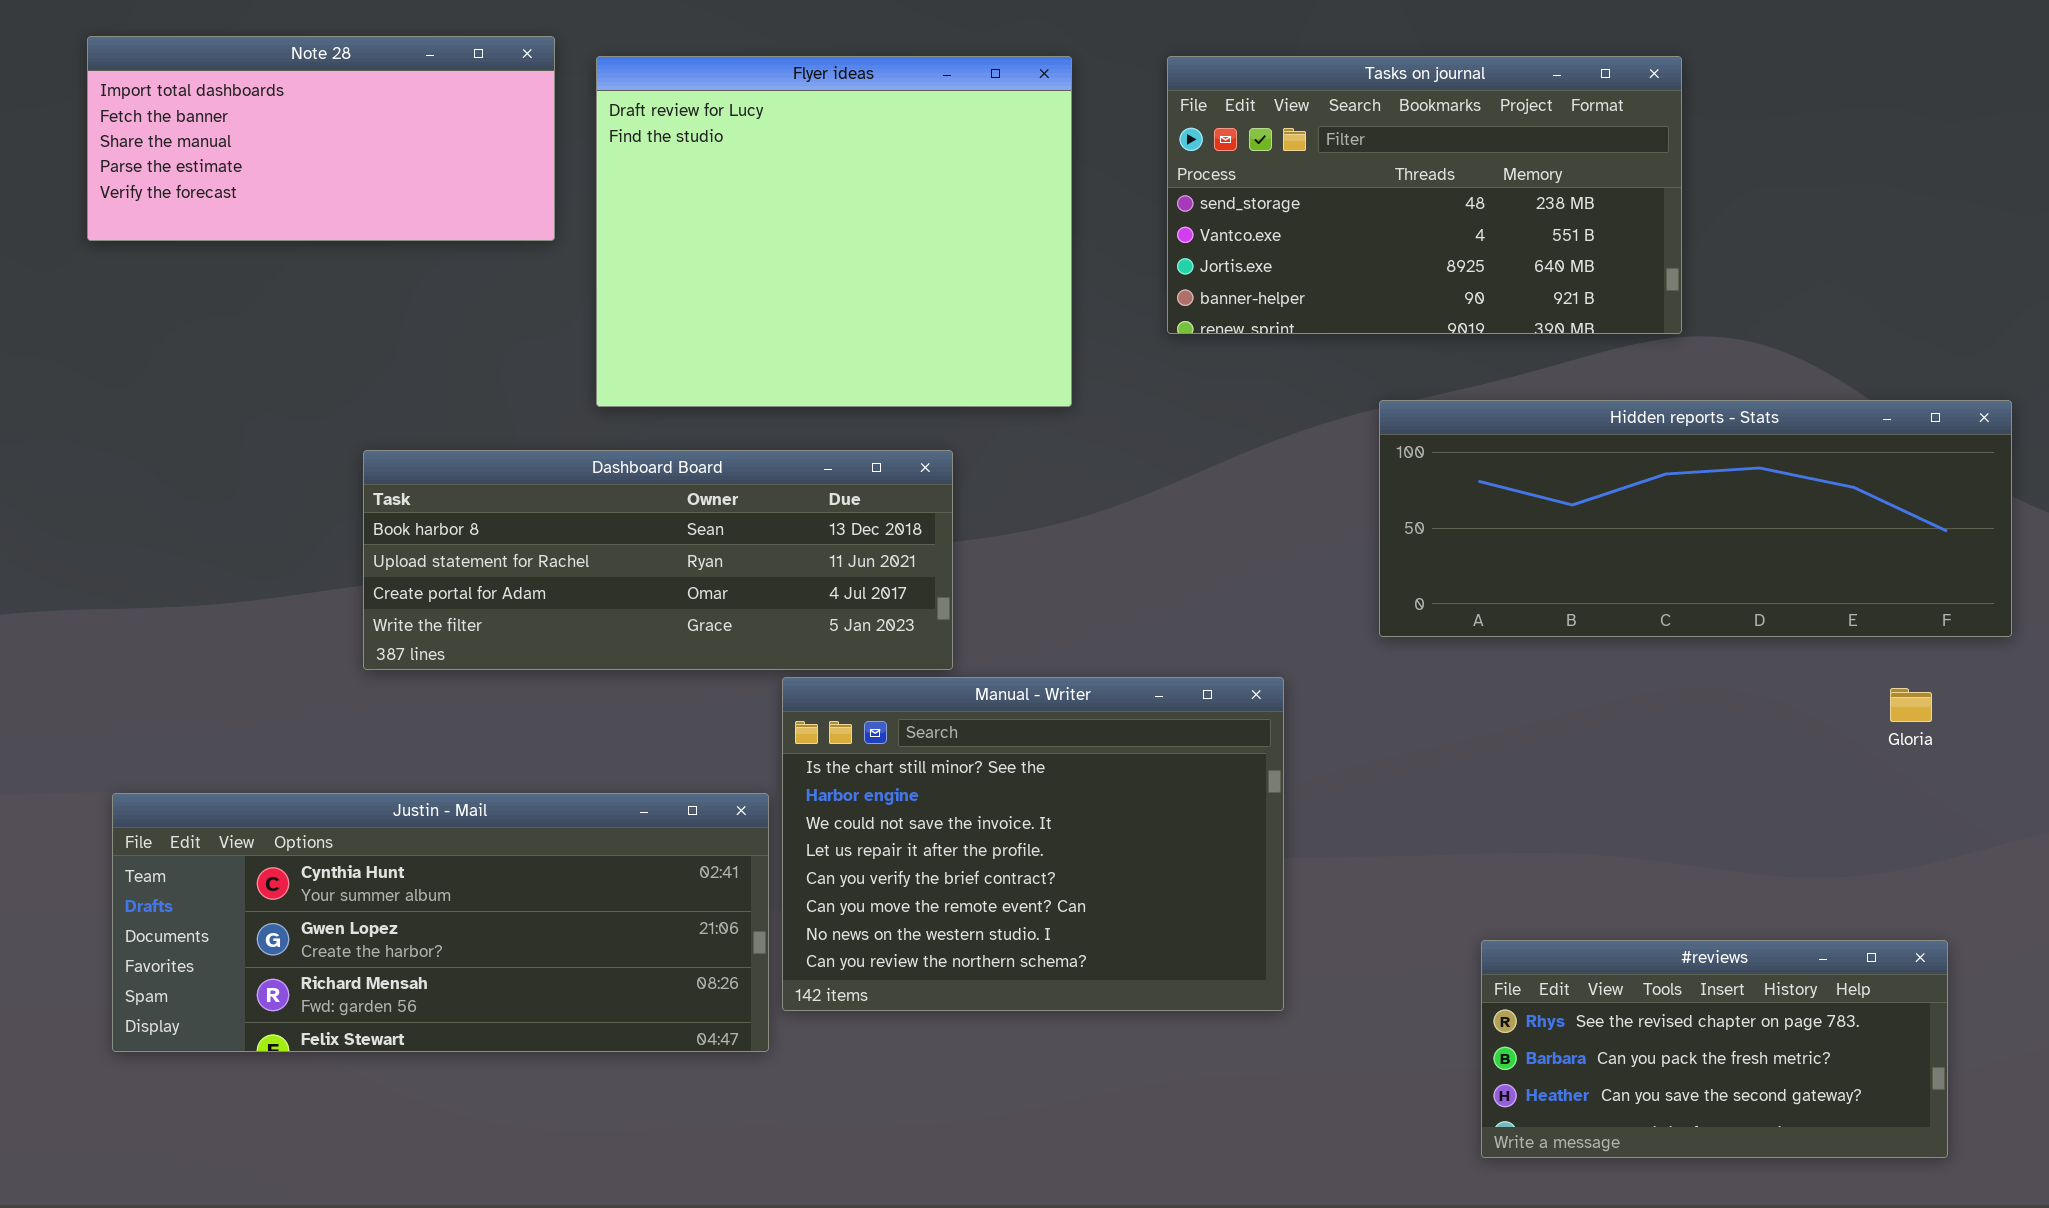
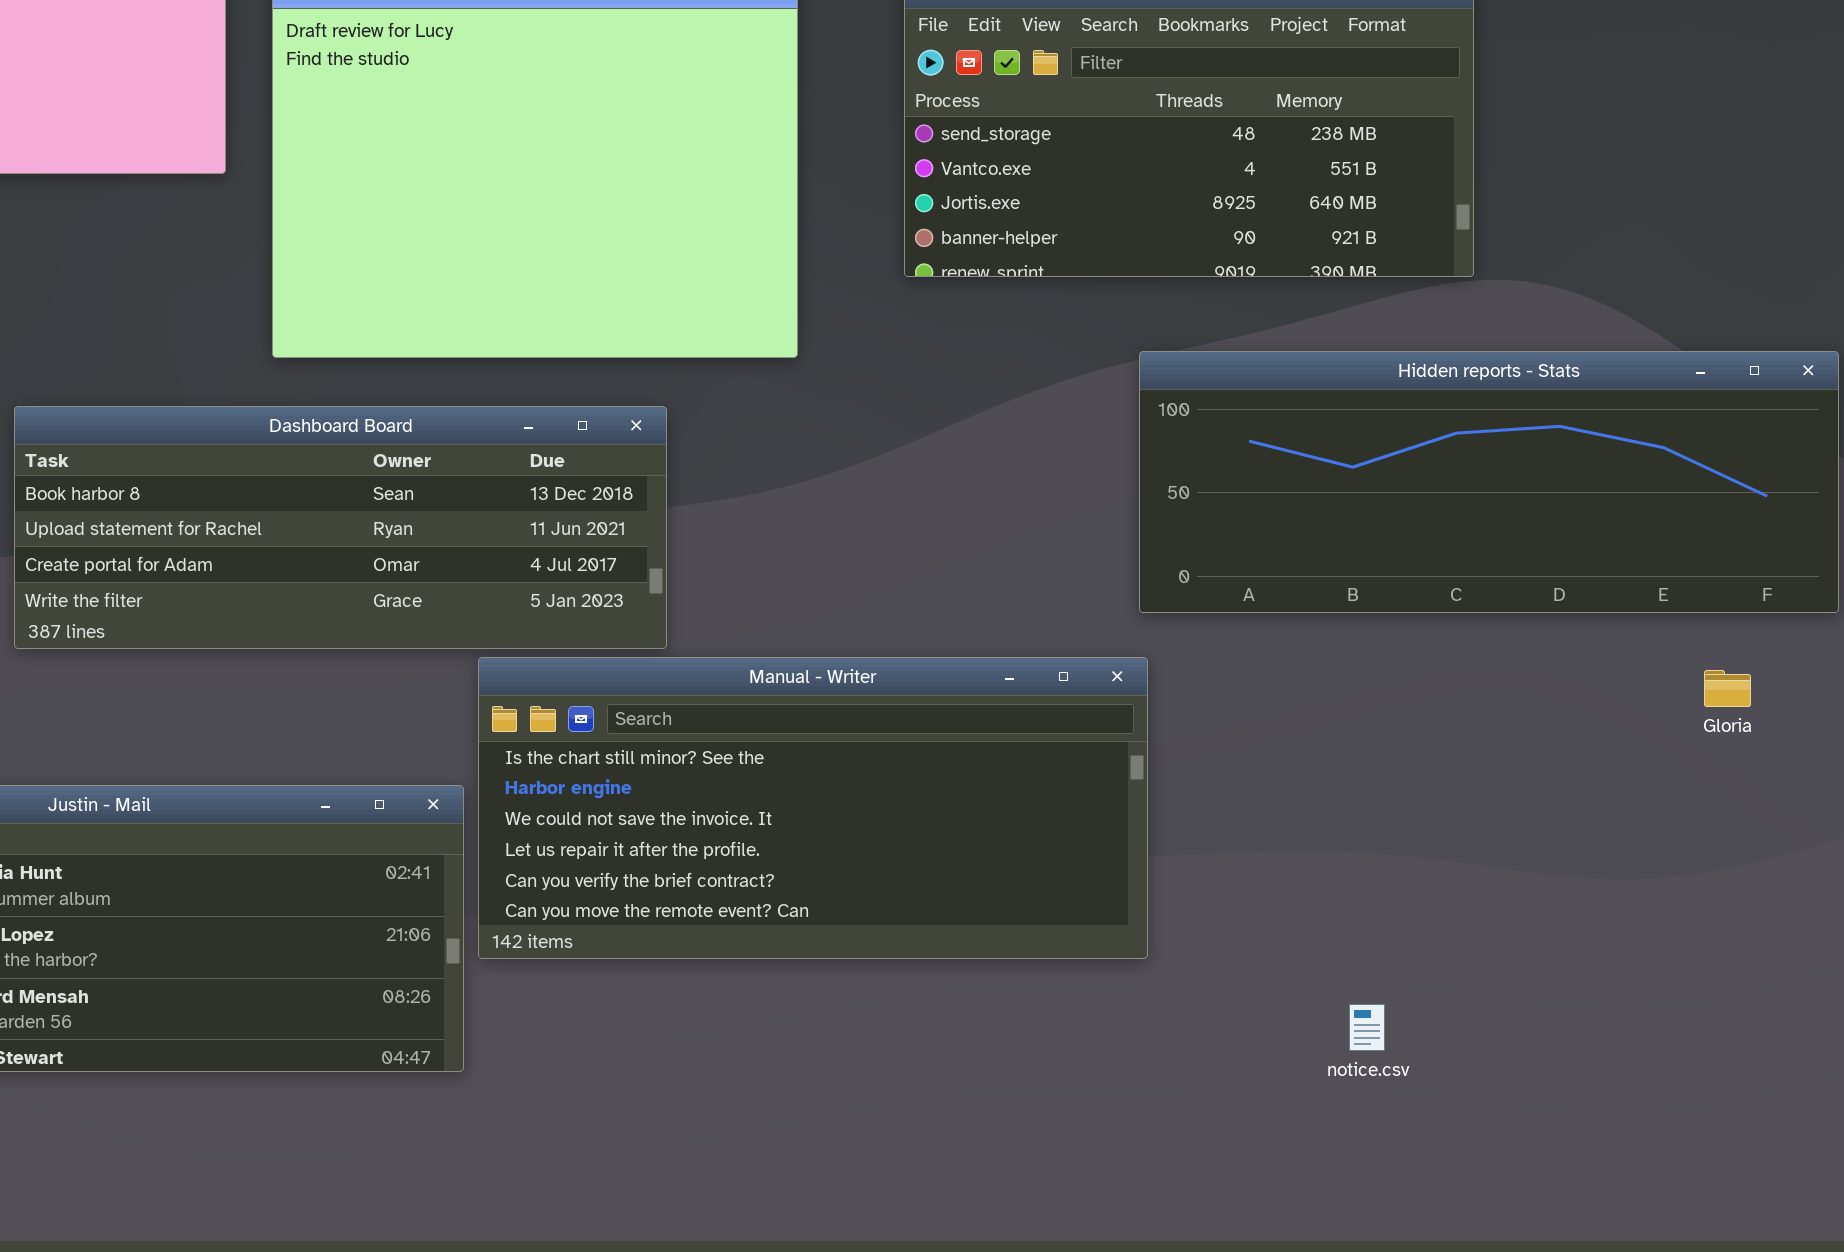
Manual - Writer: [782,677,1284,1011] -> [478,657,1148,959], resized
#reviews: [1481,940,1948,1158] -> none, closed

